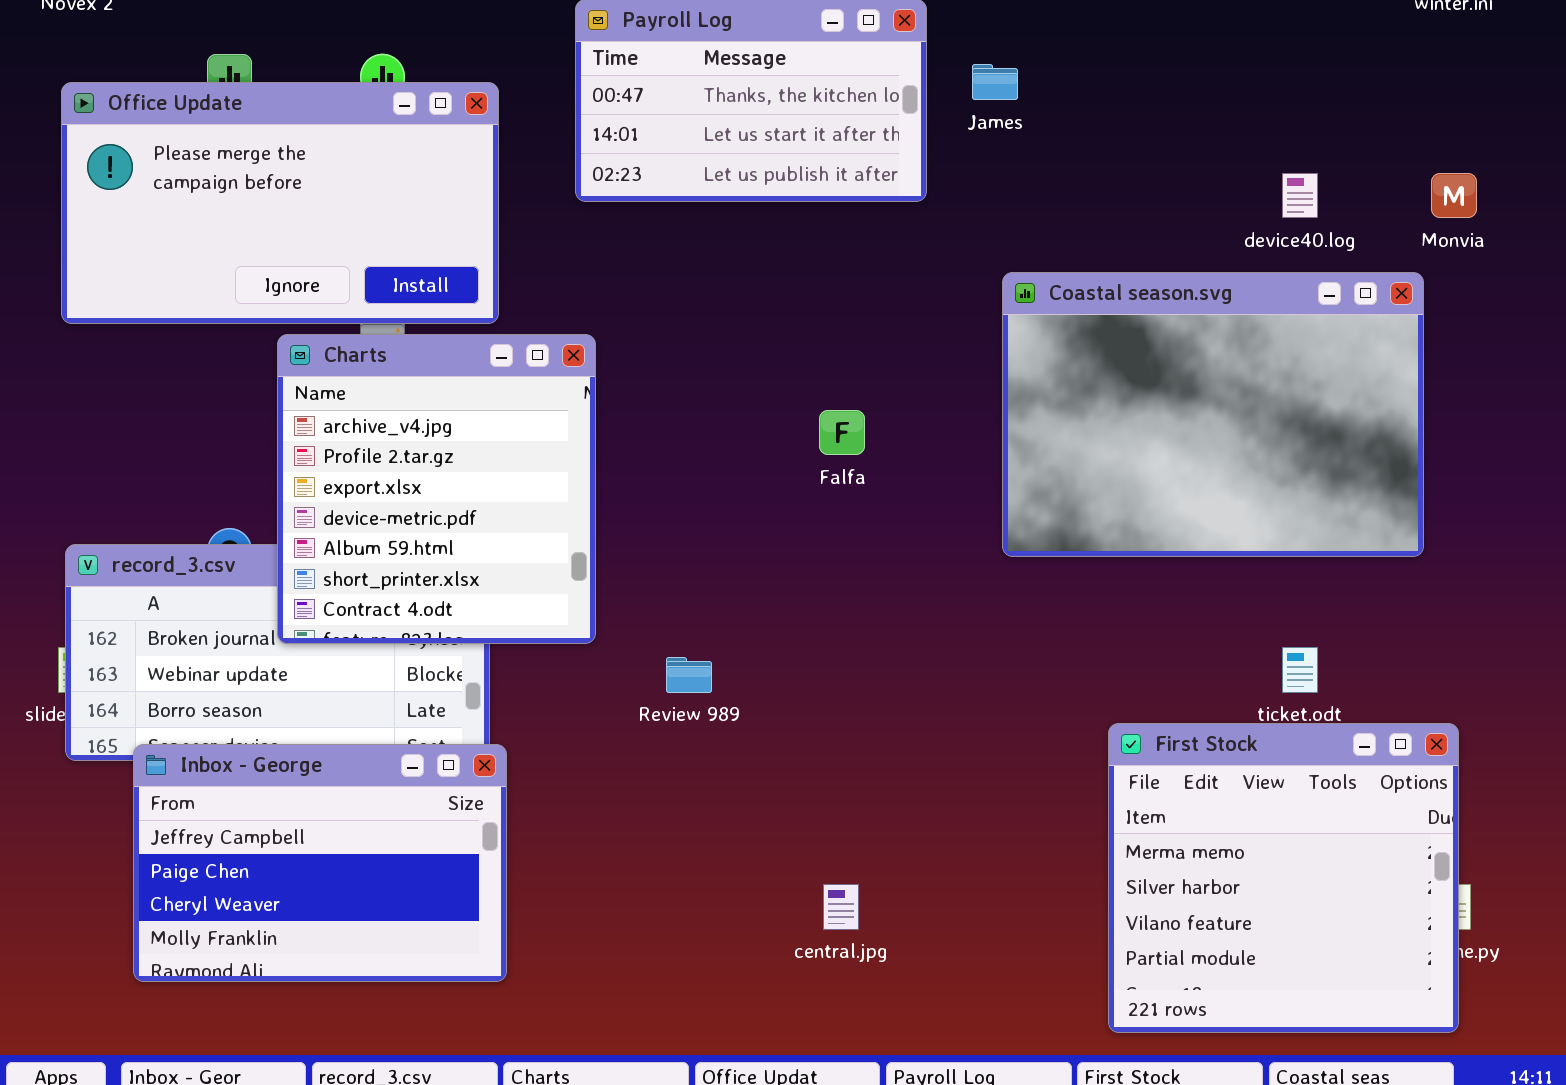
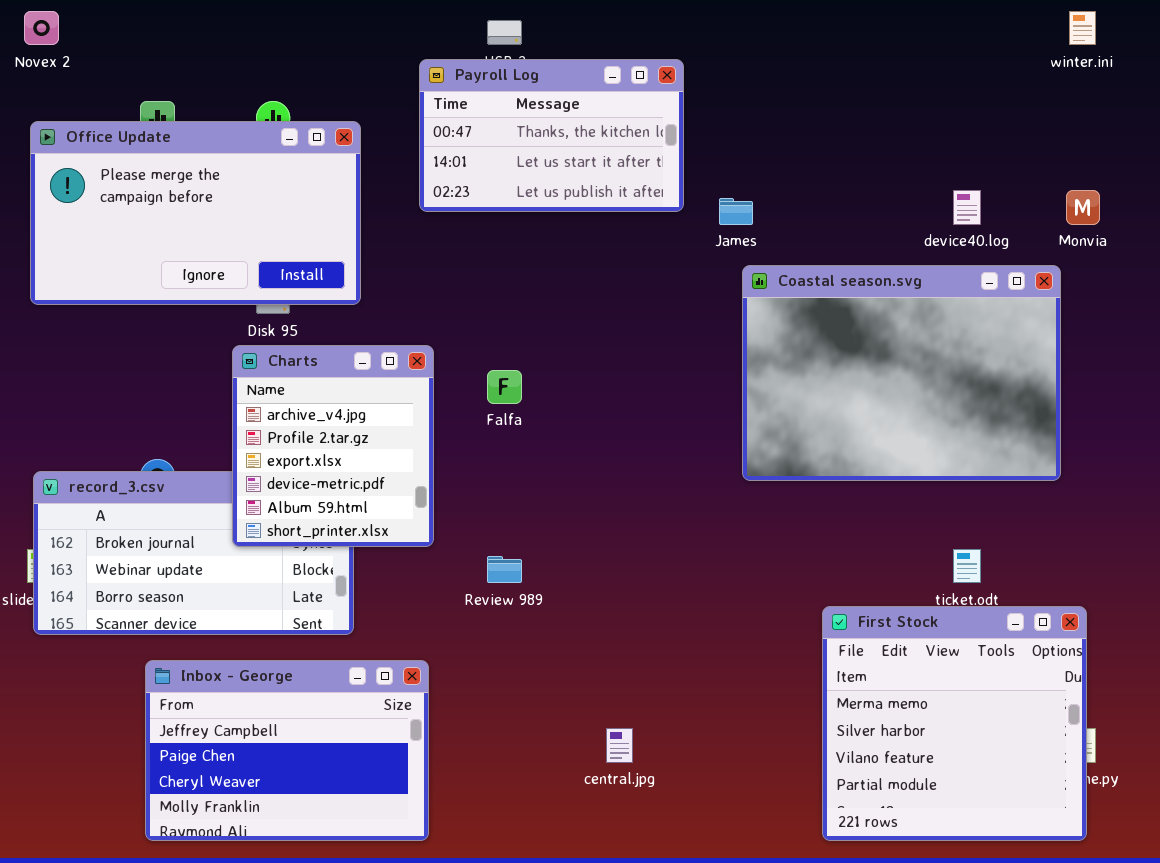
James: [972,64,1018,100] -> [719,198,753,225], moved
Charts: [277,334,596,644] -> [232,345,434,547], resized
Falfa: [819,410,865,455] -> [487,370,522,404], moved
Inbox - George: [133,744,507,982] -> [145,660,429,841], moved

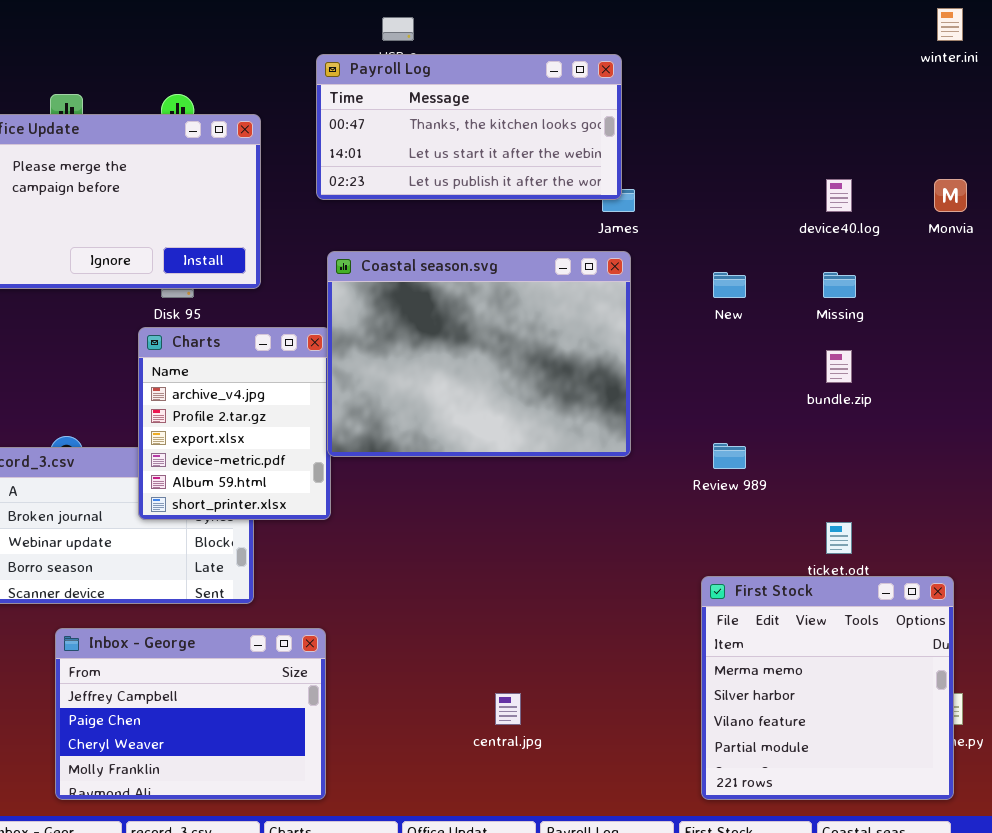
Payroll Log: [419,59,684,212] -> [316,54,622,200], resized
Coastal season.svg: [742,265,1061,481] -> [327,251,631,457], moved
Review 989: [487,556,522,583] -> [713,443,746,469], moved

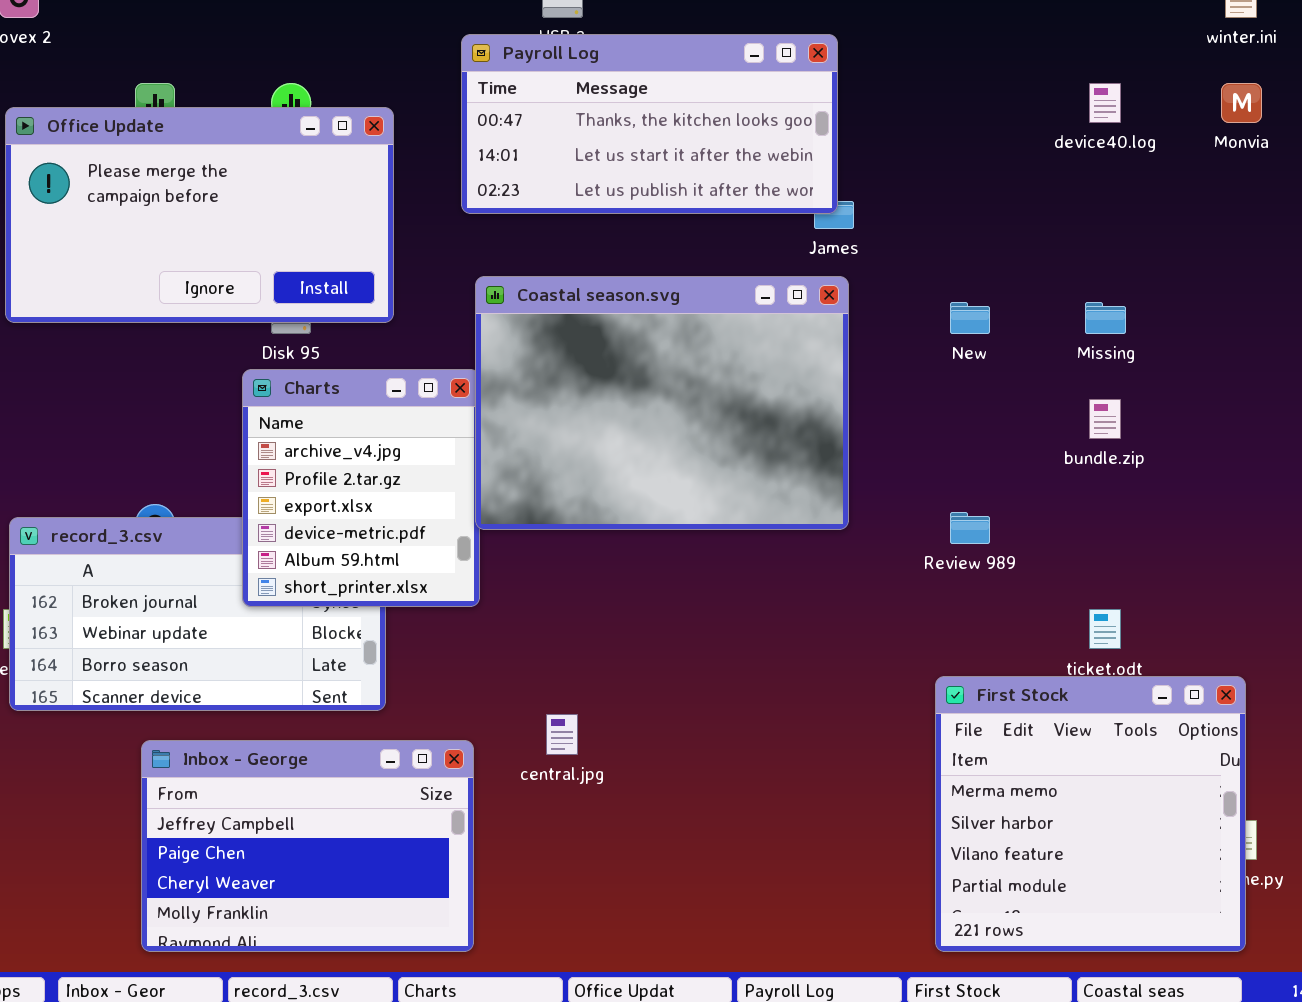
device40.log: [826,179,852,212] -> [1089,83,1121,123], moved
Monvia: [934,179,967,212] -> [1221,83,1262,123], moved
central.jpg: [495,693,521,725] -> [546,714,578,755], moved

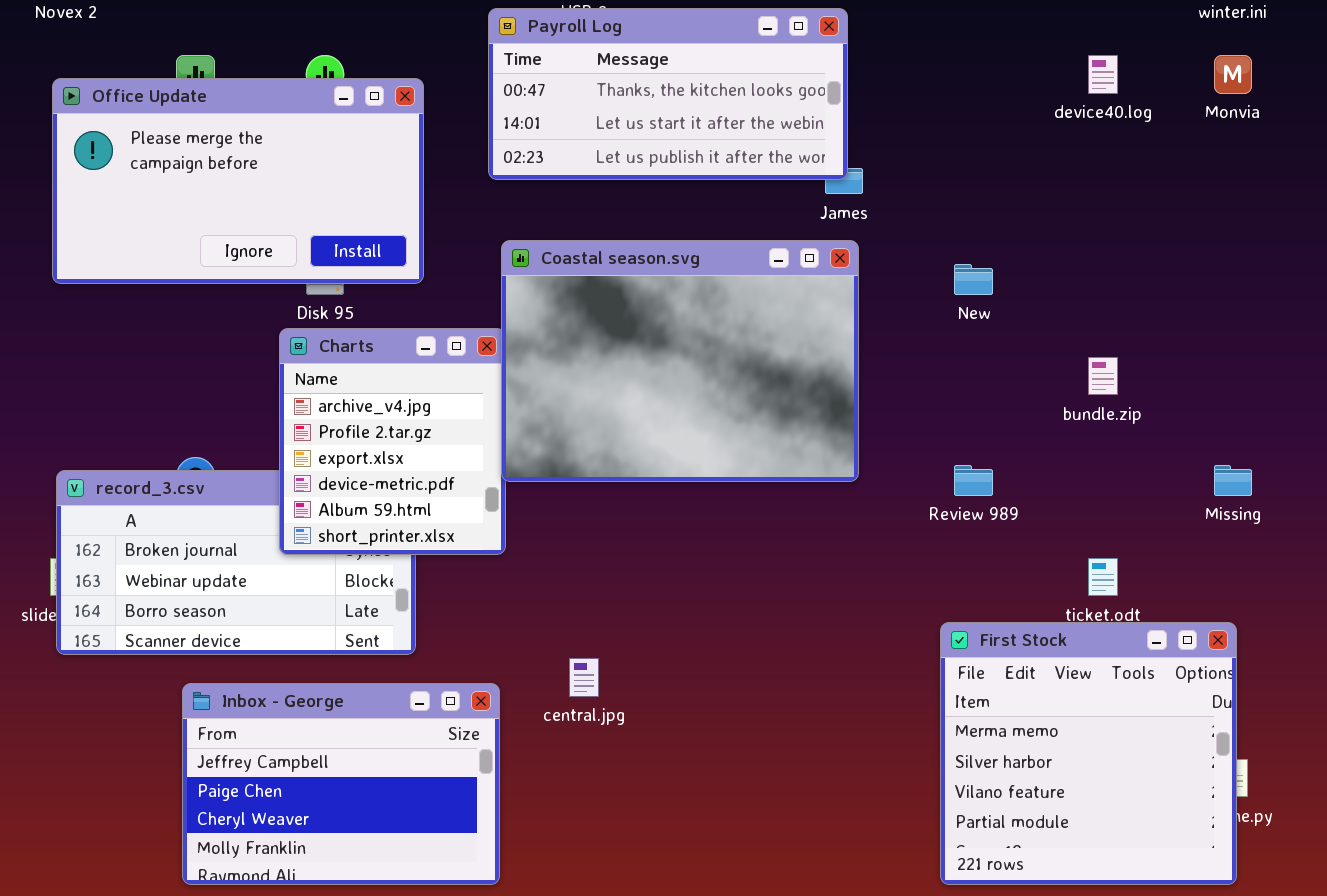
Missing: [1085,302,1126,334] -> [1214,465,1252,496], moved

